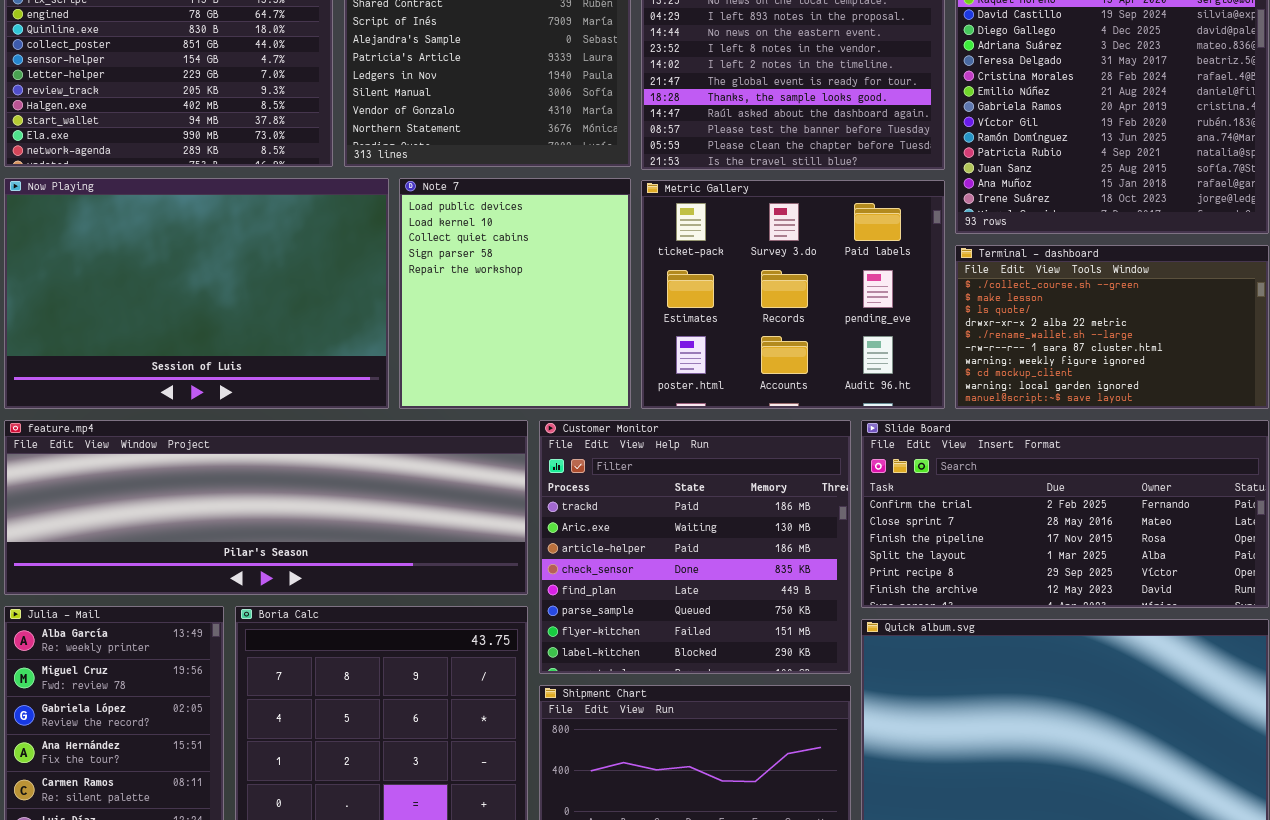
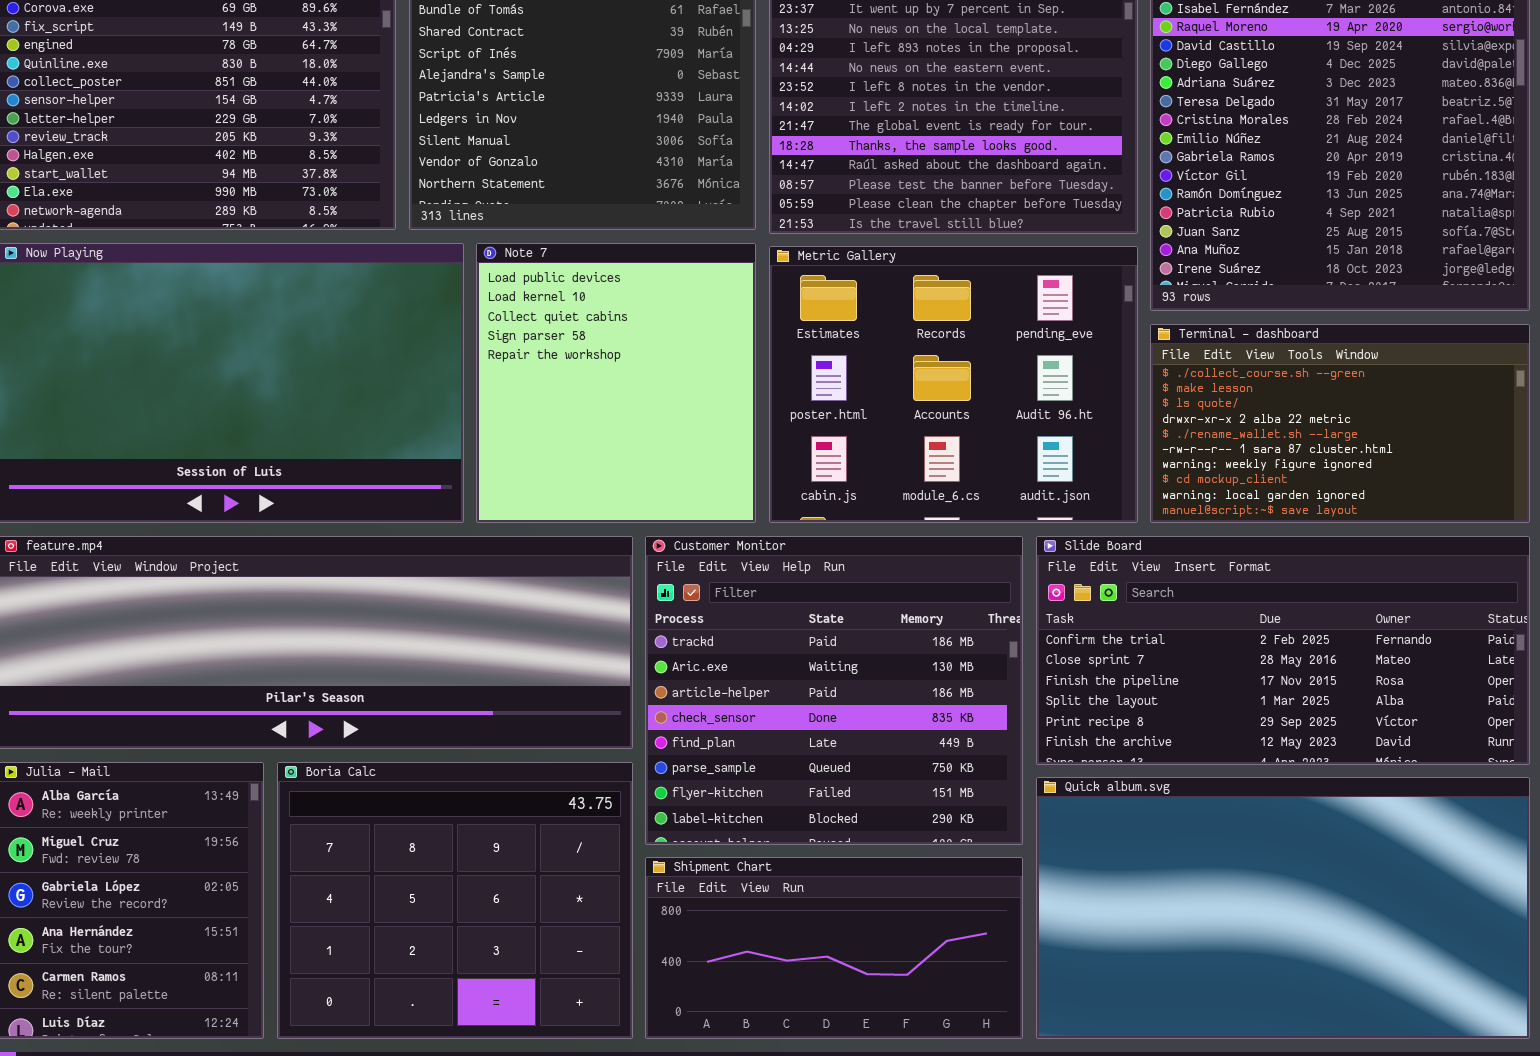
Metric Gallery: [641,180,945,409] -> [769,246,1138,523], scrolled down 1 row

